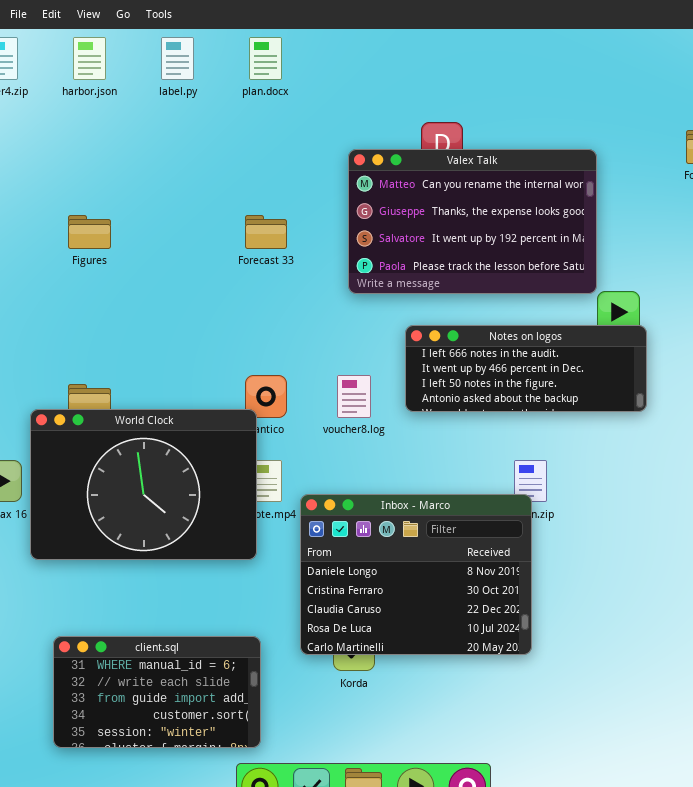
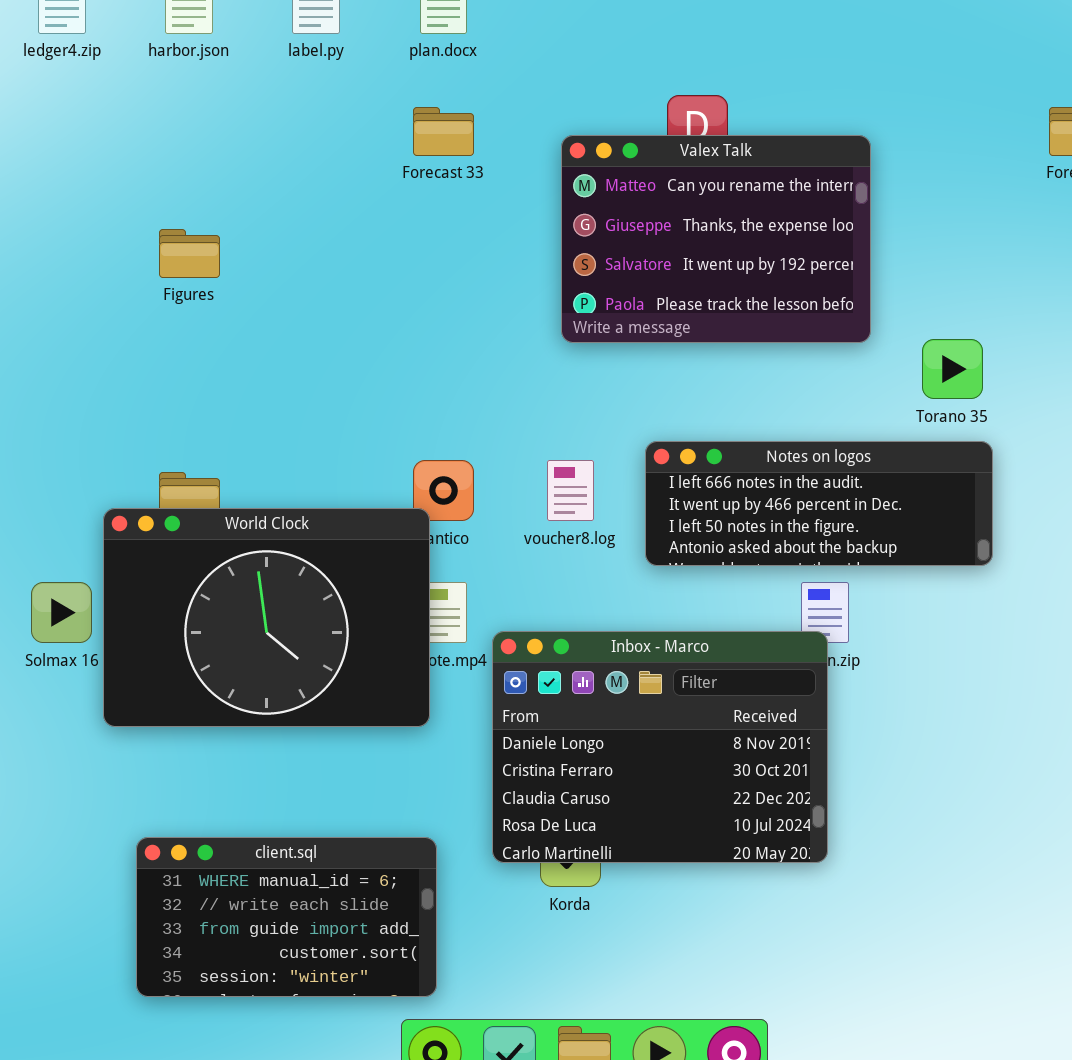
Valex Talk: [348,149,597,294] -> [561,135,871,343], resized
Forecast 33: [245,215,287,249] -> [413,107,474,156], moved
Notes on logos: [405,325,647,412] -> [645,441,993,566], moved

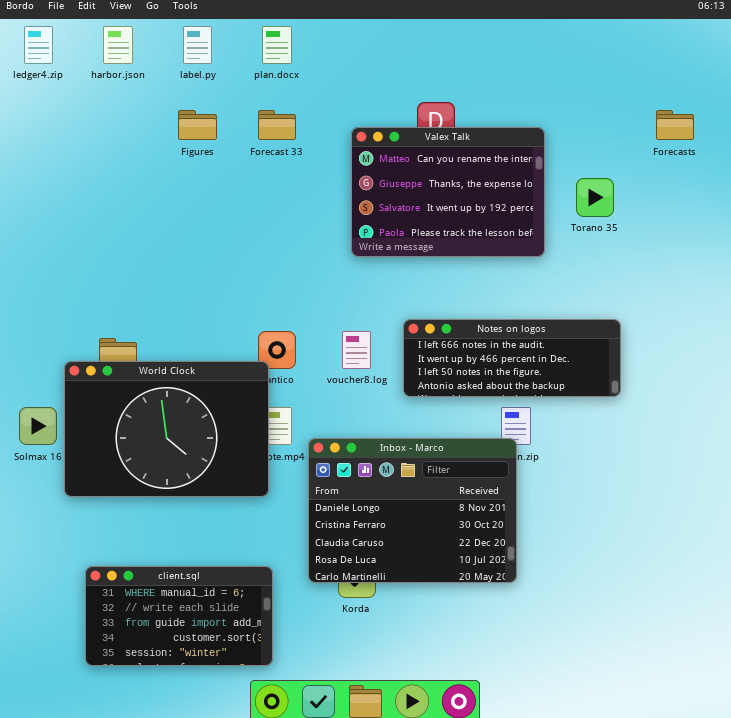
Figures: [159,229,220,278] -> [178,110,217,140], moved
Torano 35: [922,339,983,399] -> [576,178,614,217], moved

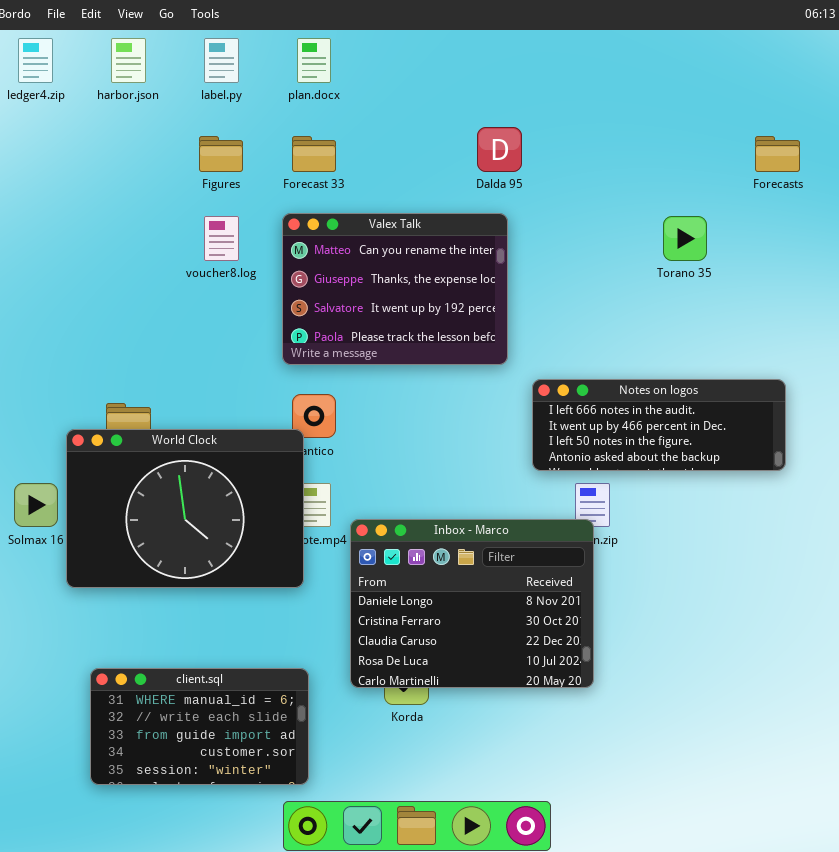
Valex Talk: [351,127,545,257] -> [282,213,508,365], moved
Notes on logos: [403,319,621,397] -> [532,379,786,471], moved
voucher8.log: [342,331,371,369] -> [204,216,239,261], moved

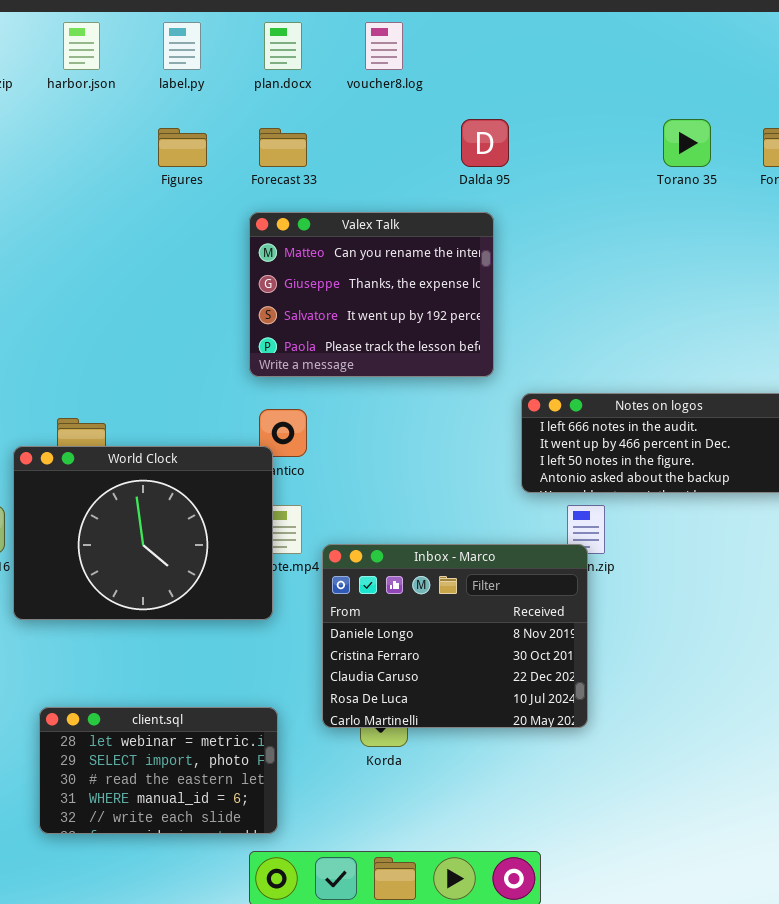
voucher8.log: [204,216,239,261] -> [365,22,403,70], moved
Torano 35: [663,216,707,261] -> [663,119,711,167], moved
client.sql: [90,668,309,785] -> [39,707,278,834], scrolled up 3 rows

